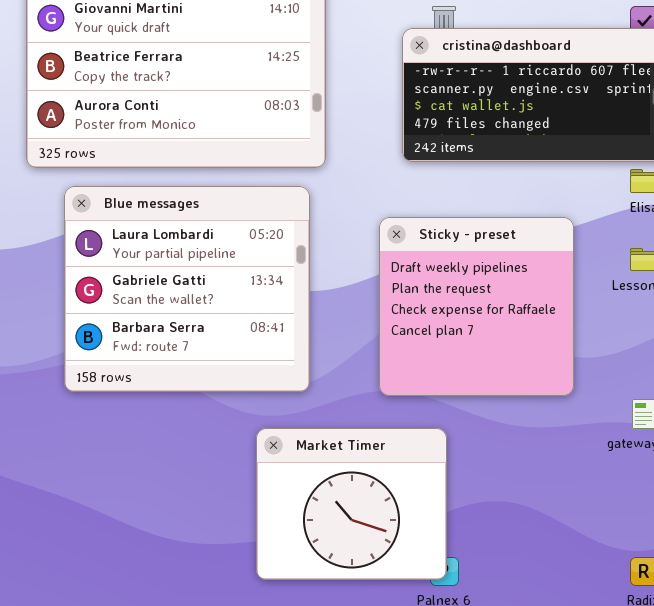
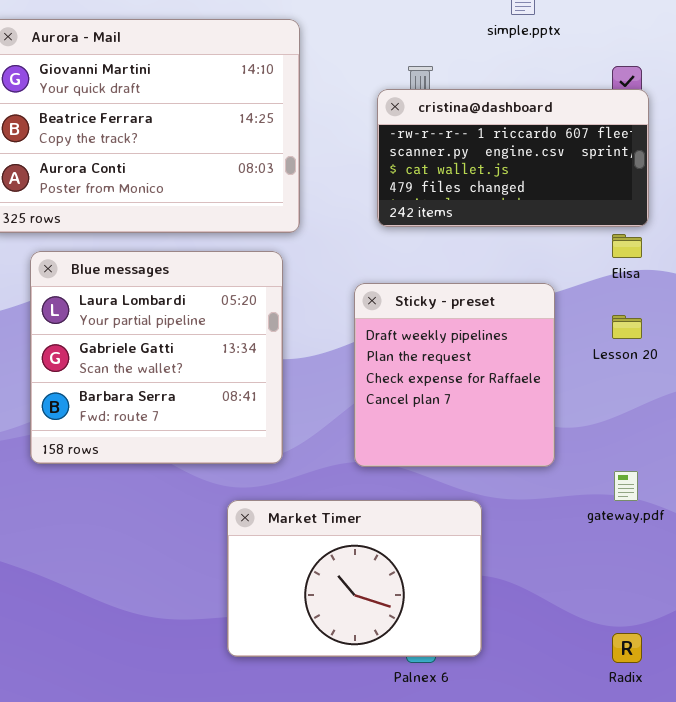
Market Timer: [256,428,447,580] -> [227,500,482,657], resized

